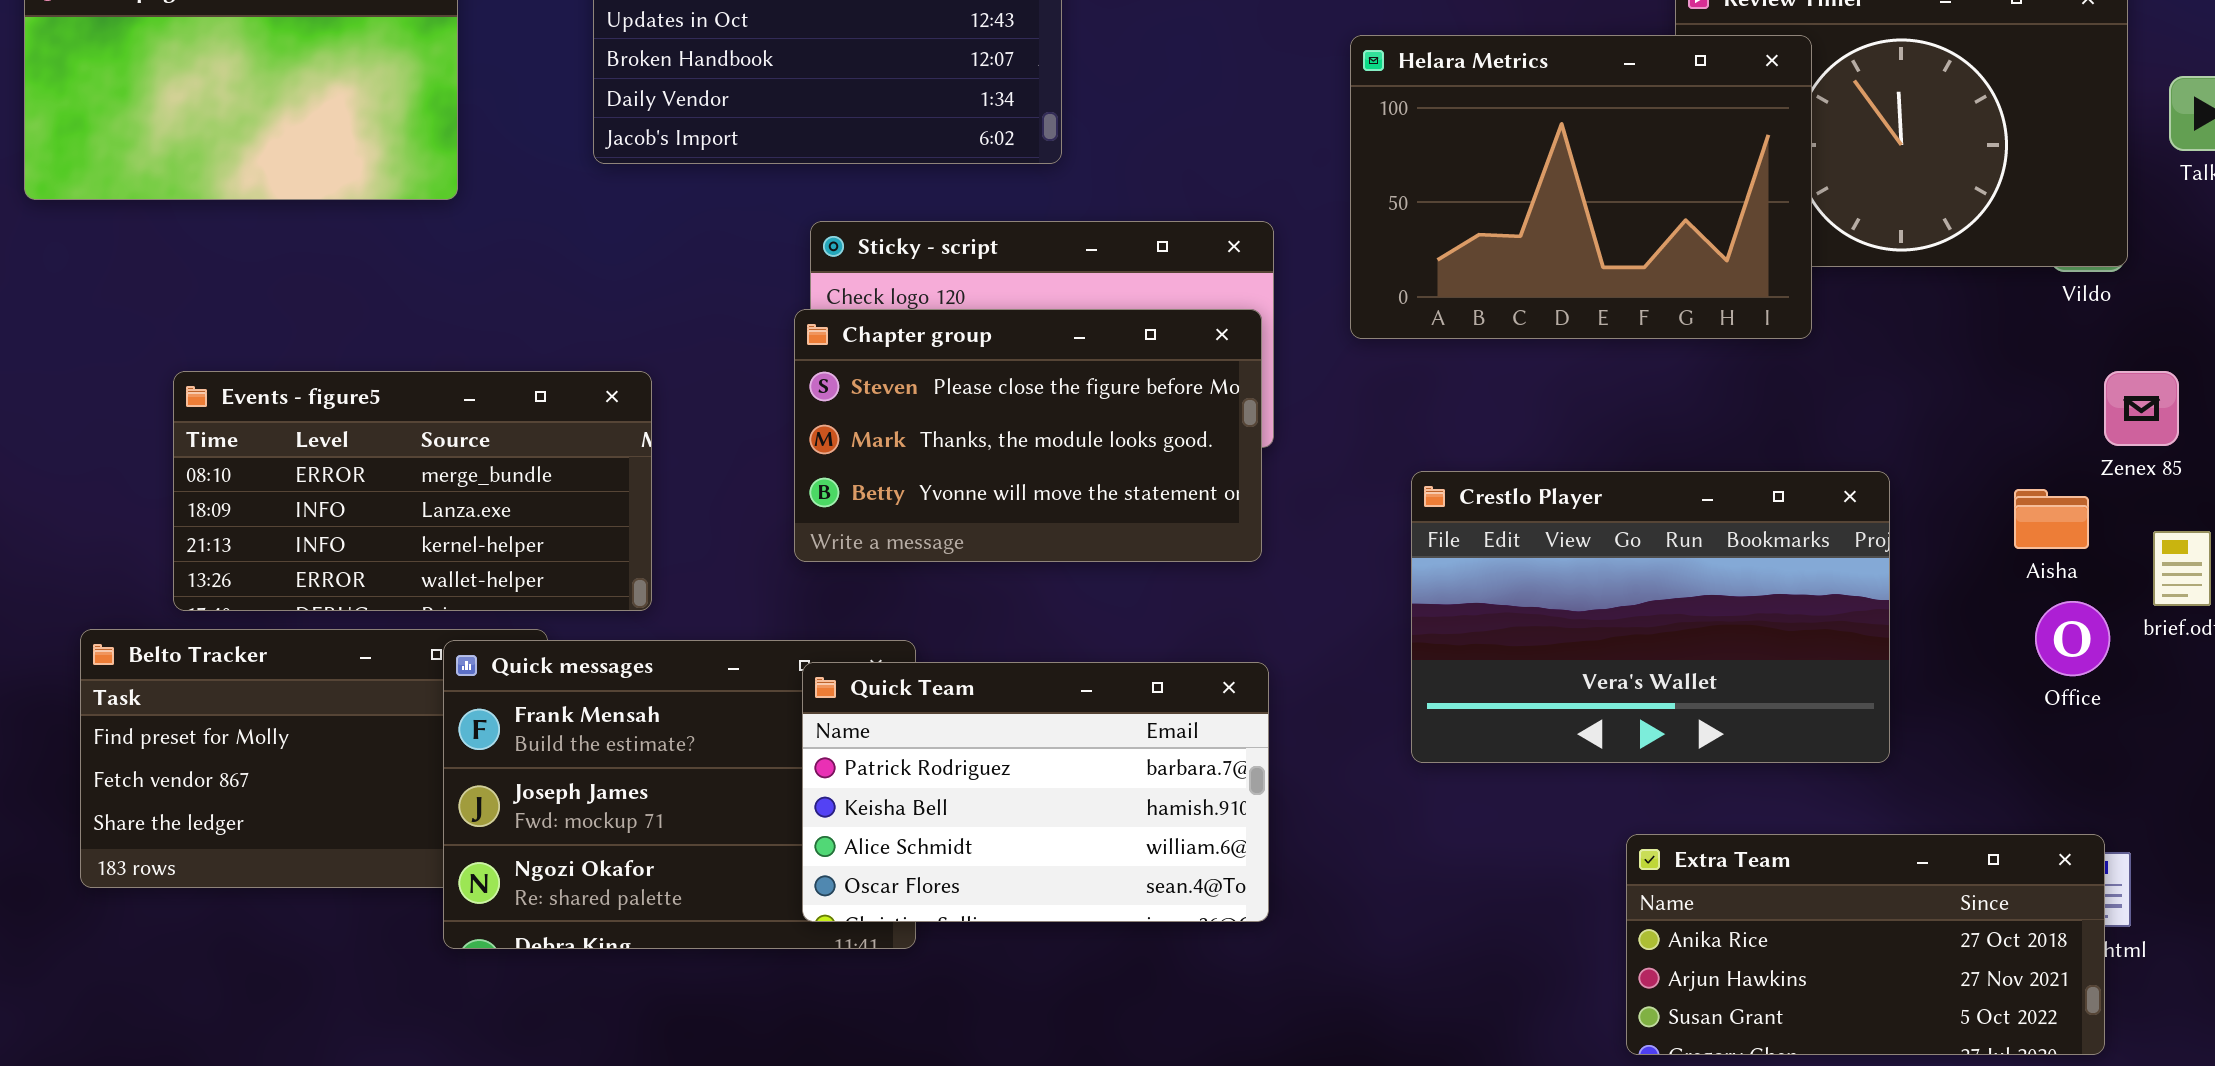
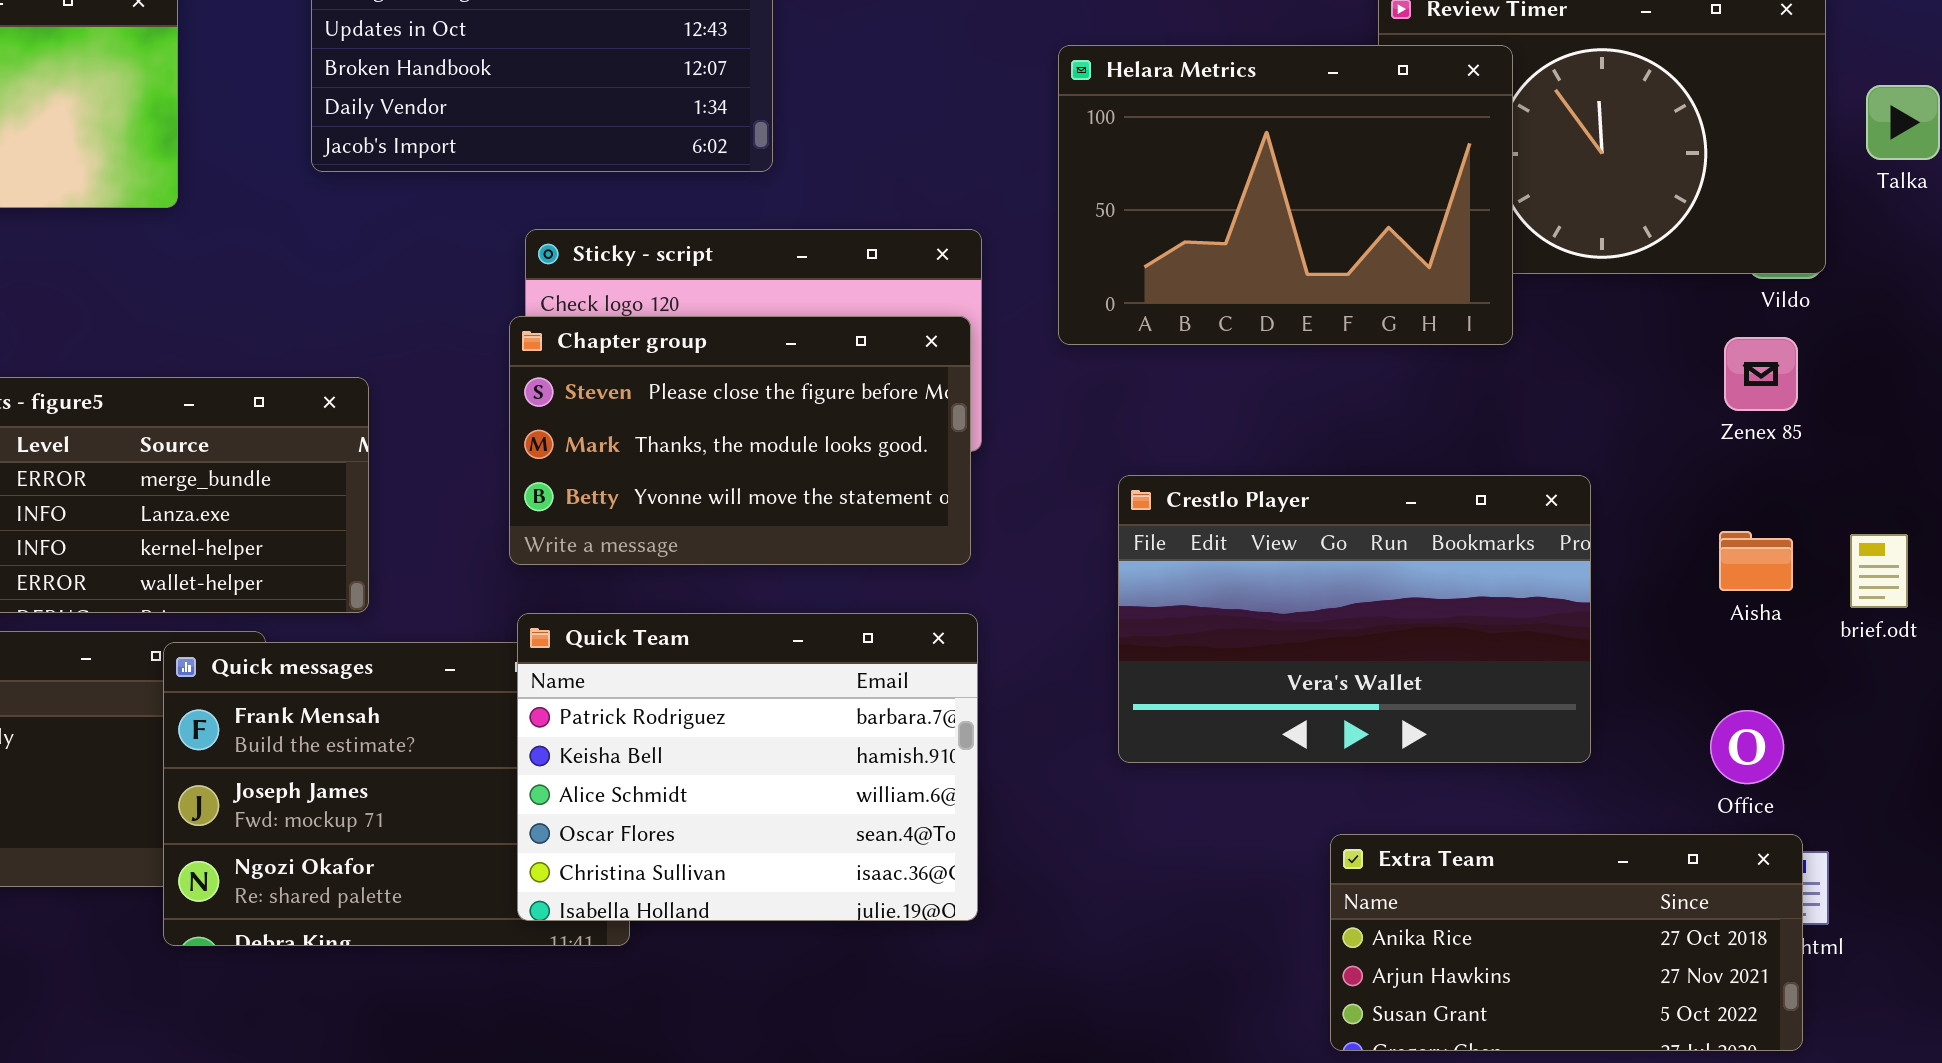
Zenex 85: [2104,371,2179,446] -> [1724,337,1798,411], moved
Aisha: [2014,489,2089,549] -> [1719,531,1793,591], moved
Office: [2035,601,2110,676] -> [1710,710,1784,784], moved
Quick Team: [802,662,1269,922] -> [517,613,978,921], resized

